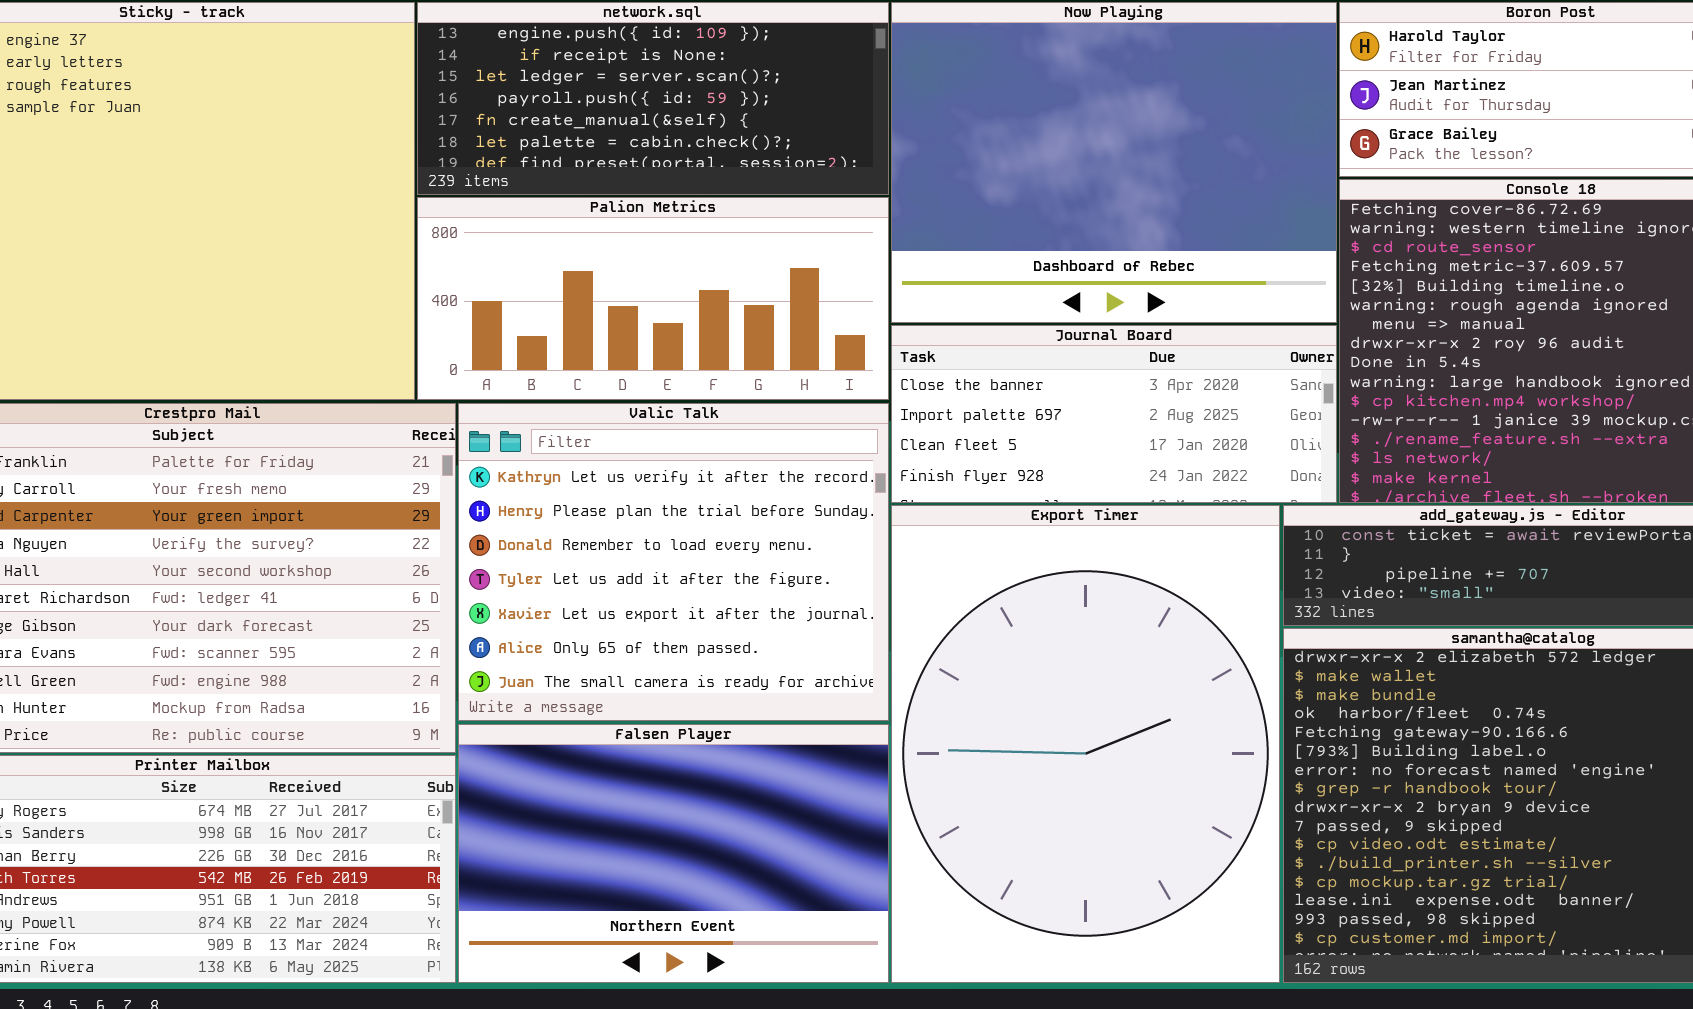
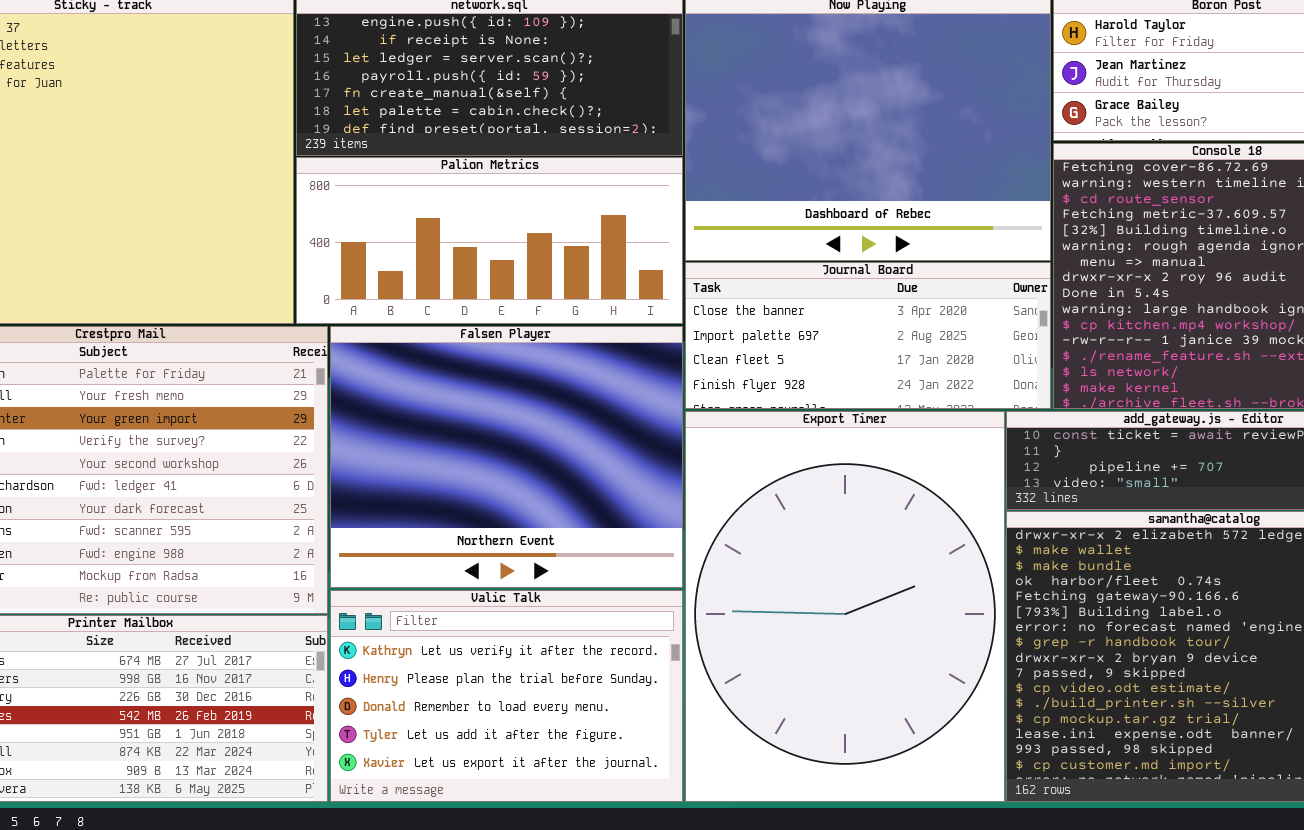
Valic Talk: [458,403,889,721] -> [330,590,683,802], moved, resized
Falsen Player: [458,724,889,983] -> [330,326,683,588], moved, resized

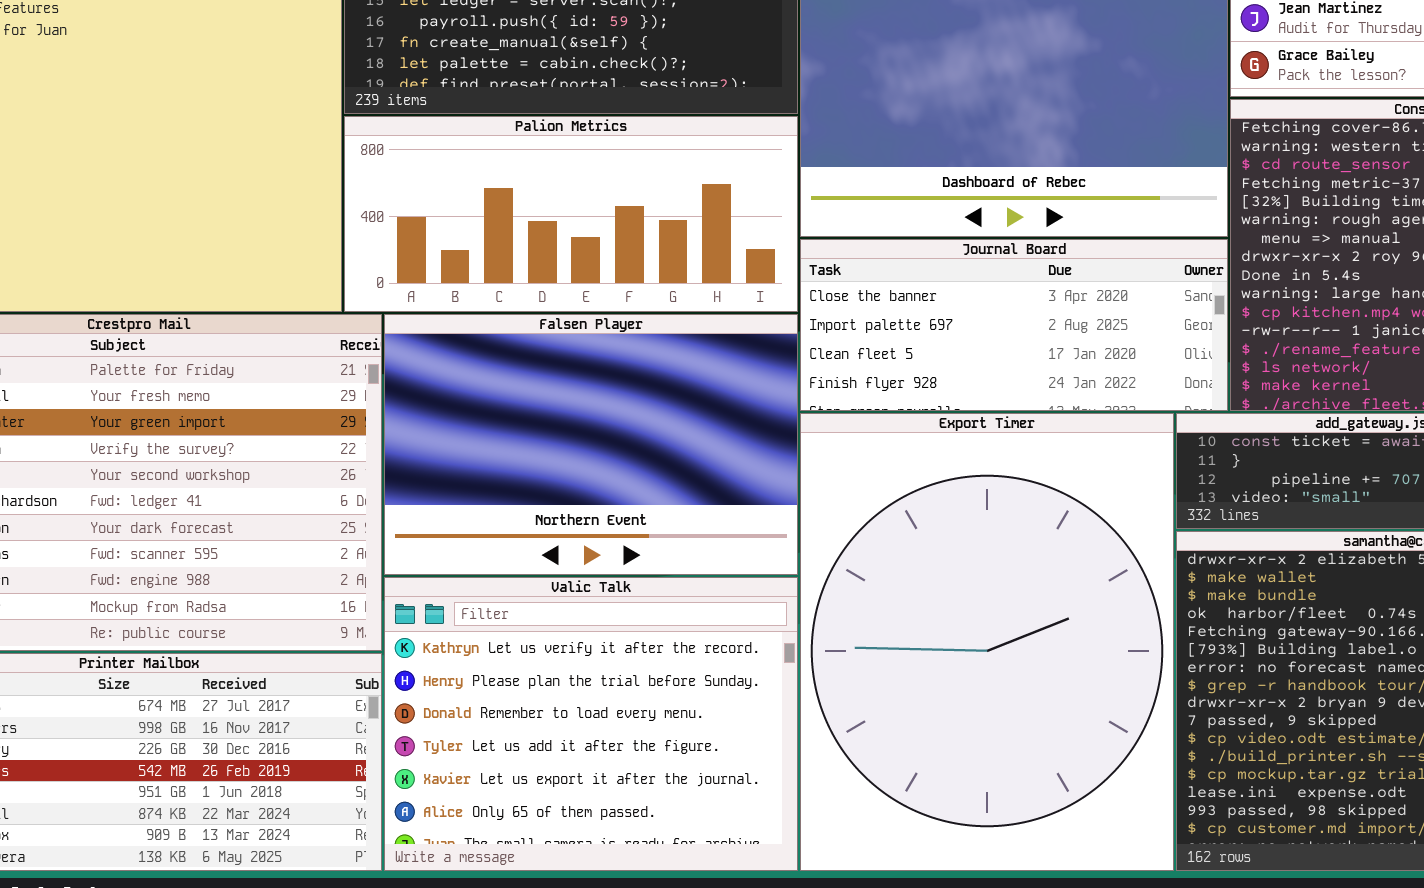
Falsen Player: [330,326,683,588] -> [384,314,798,575], resized
Valic Talk: [330,590,683,802] -> [384,577,798,871], resized

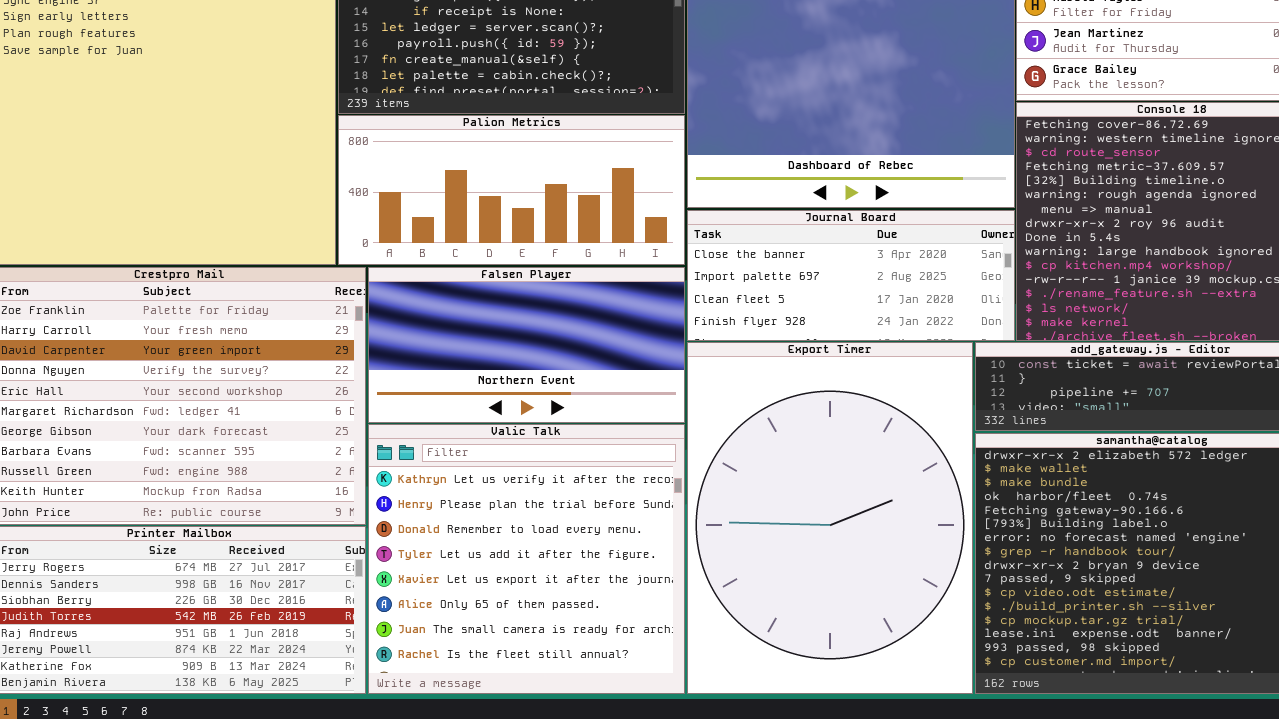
Falsen Player: [384,314,798,575] -> [368,267,685,423], resized
Valic Talk: [384,577,798,871] -> [368,424,685,694], resized

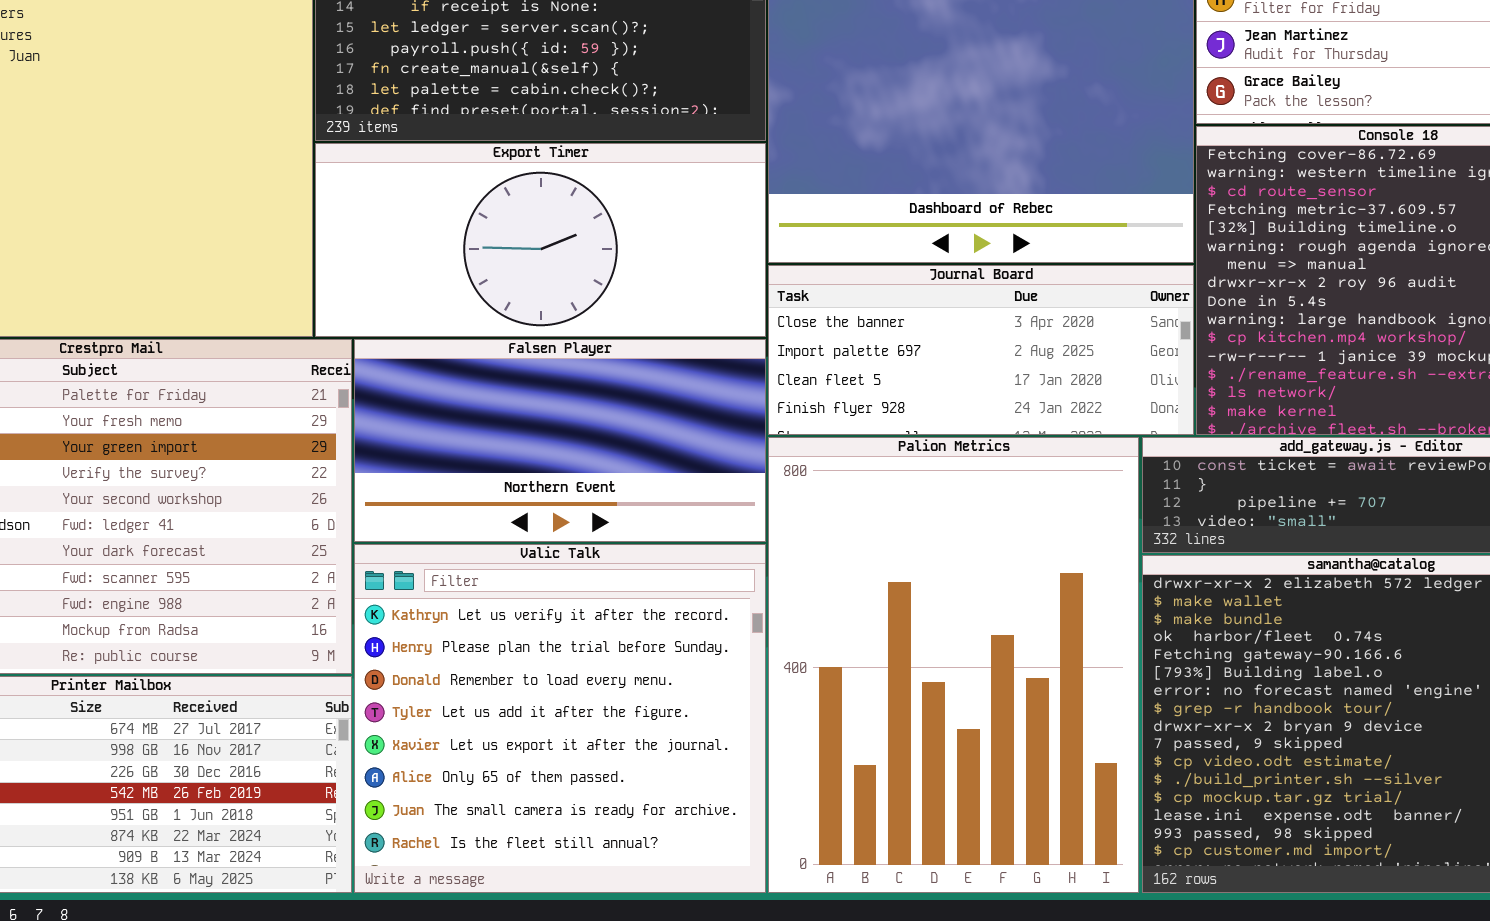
Palion Metrics: [338,115,685,265] -> [768,437,1139,893], moved, resized
Export Timer: [687,342,973,694] -> [315,143,766,337], moved, resized

